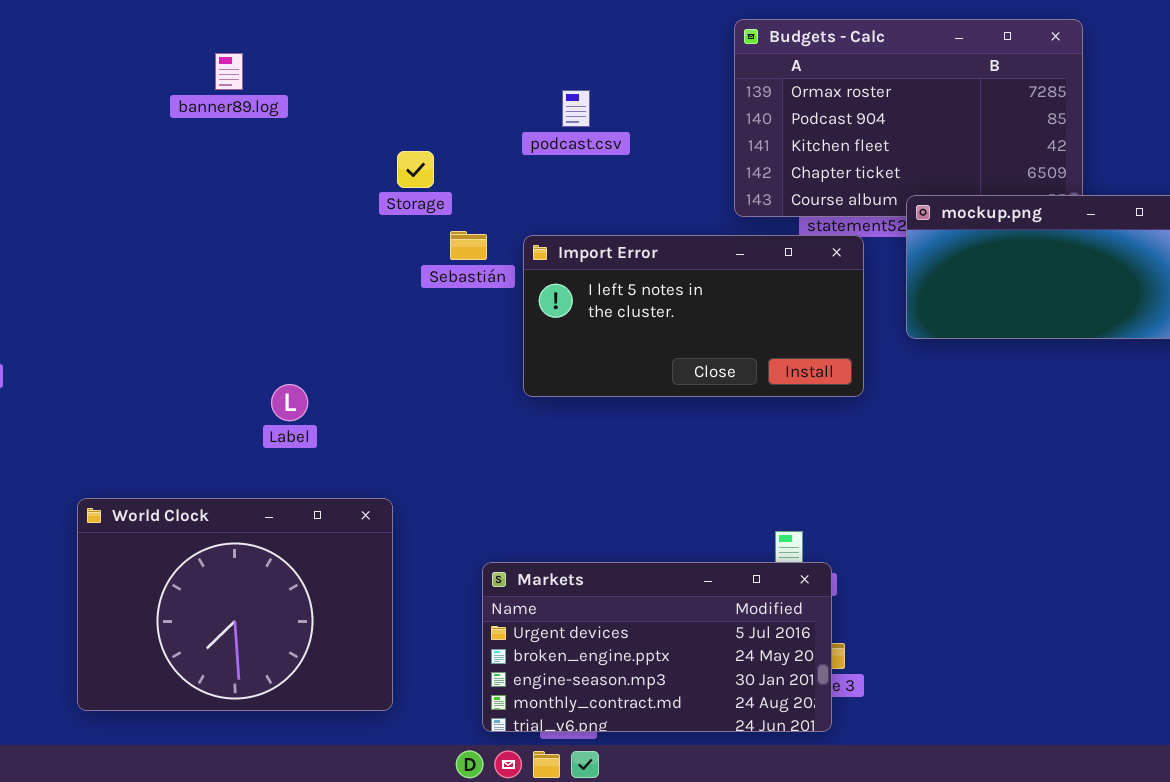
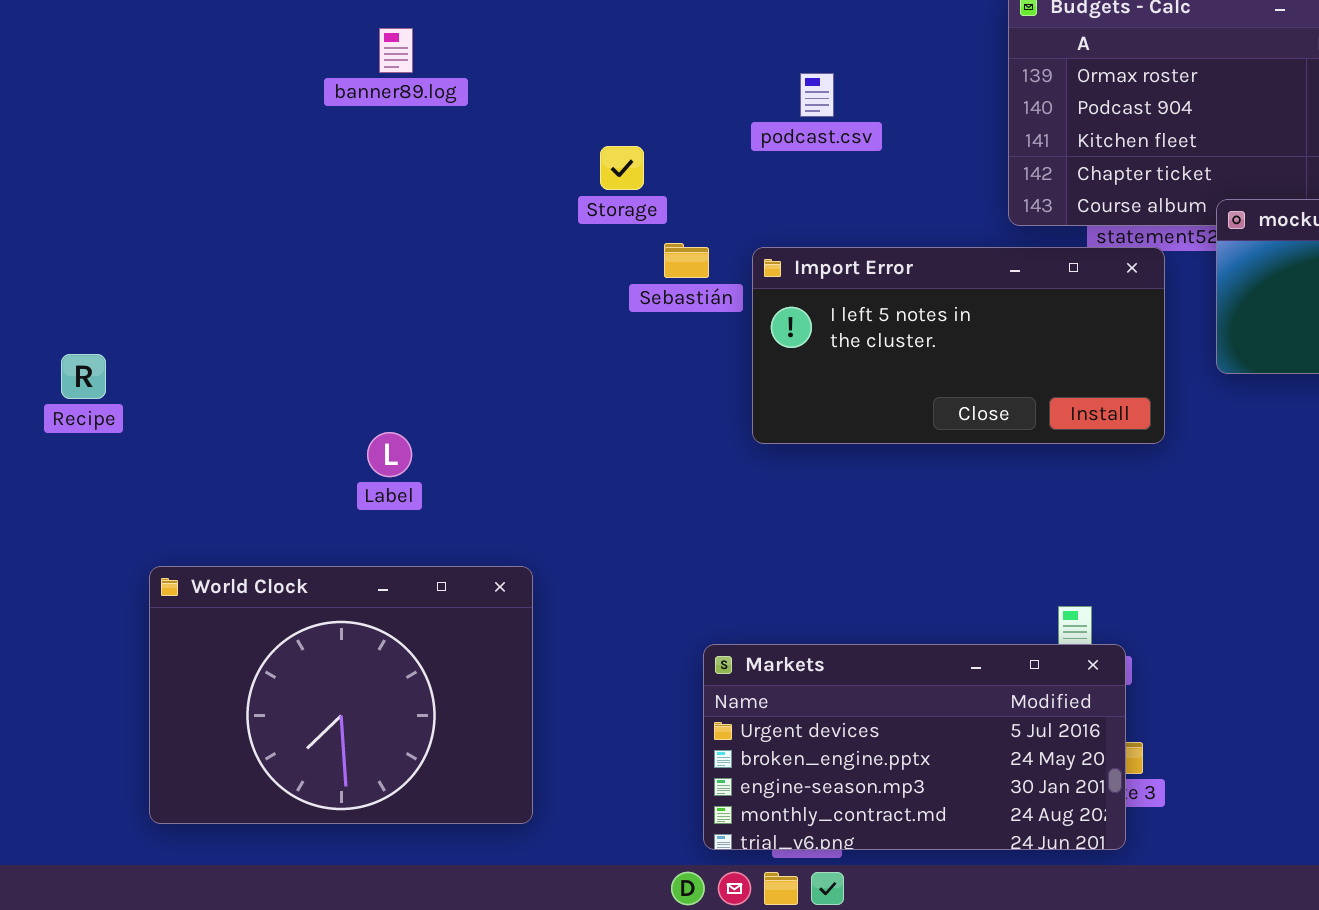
Label: [271,384,308,421] -> [367,432,412,477], moved
World Clock: [77,498,393,711] -> [149,566,533,824], moved

